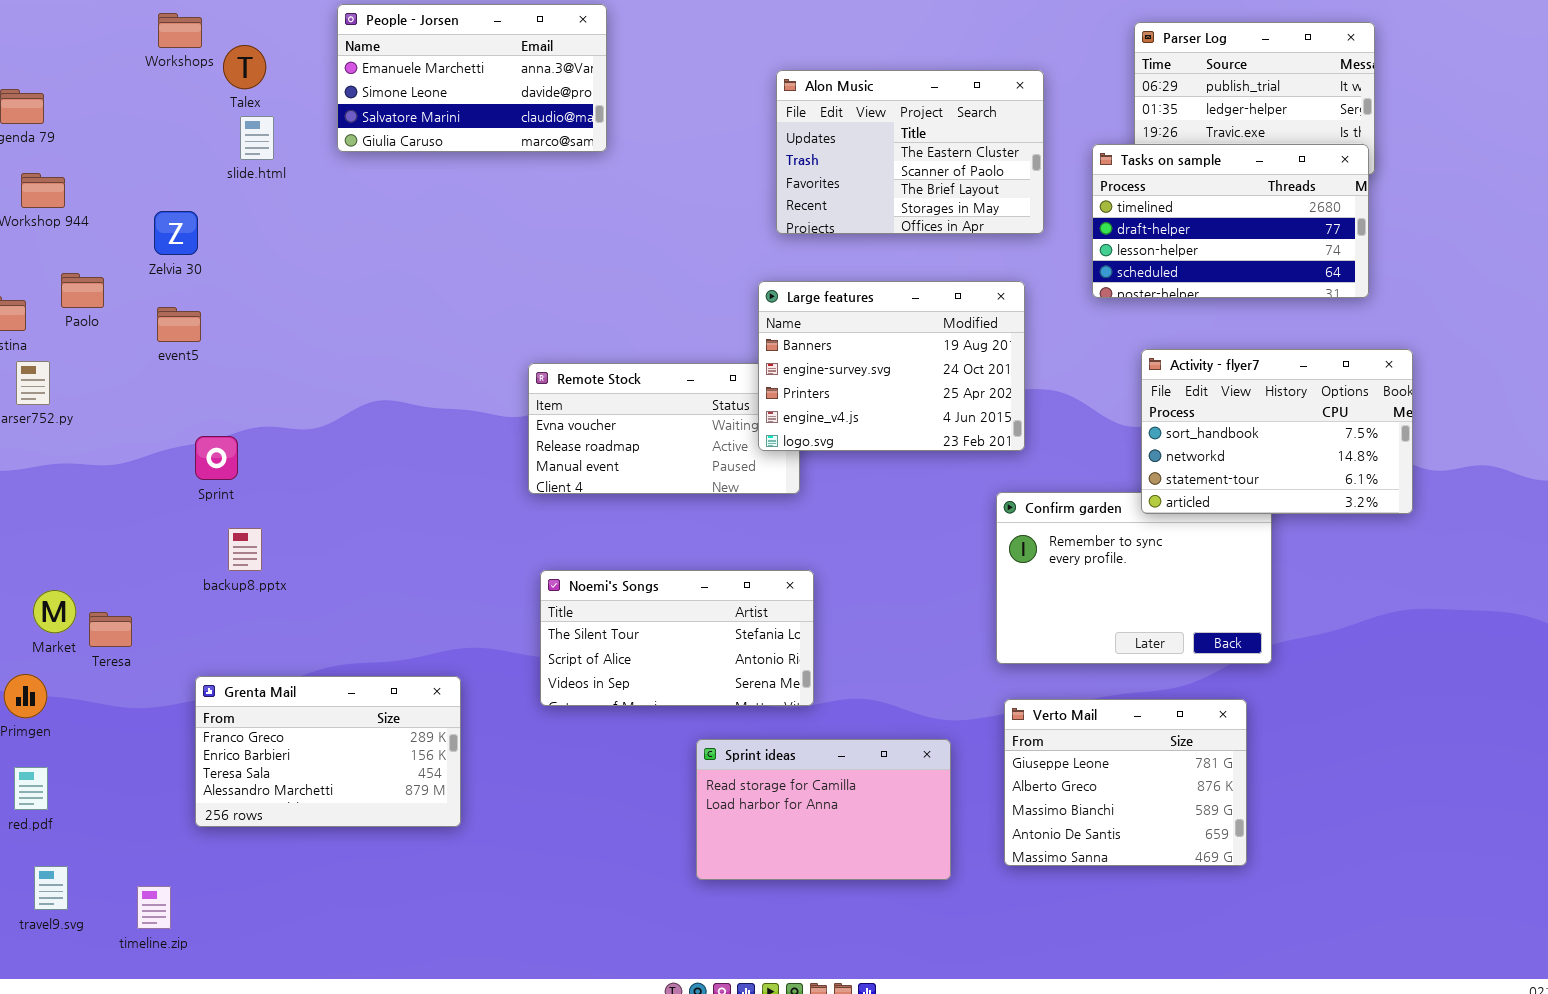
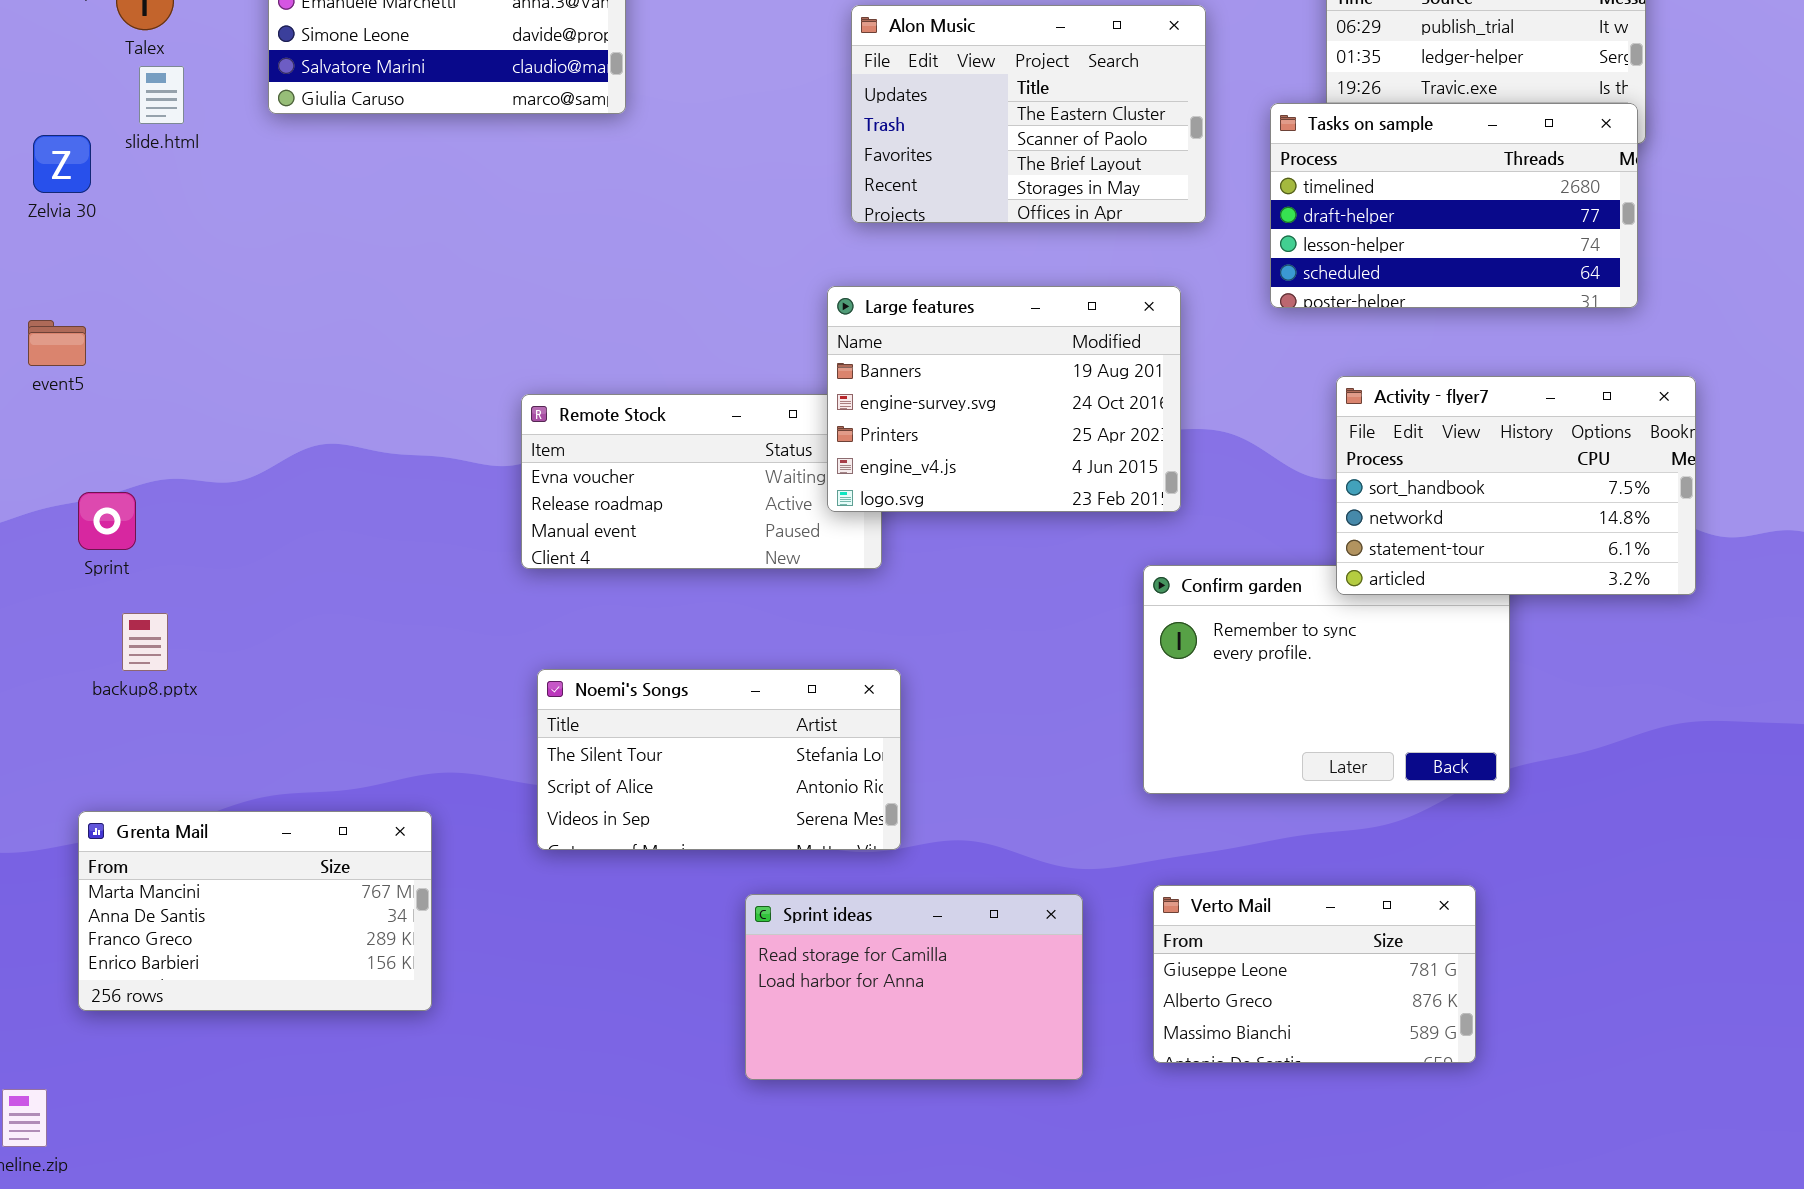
Zelvia 30: [154,211,198,255] -> [33,135,91,193], moved
Grenta Mail: [195,676,461,827] -> [78,811,432,1011], scrolled up 2 rows
Verto Mail: [1004,699,1247,866] -> [1153,885,1476,1063], resized

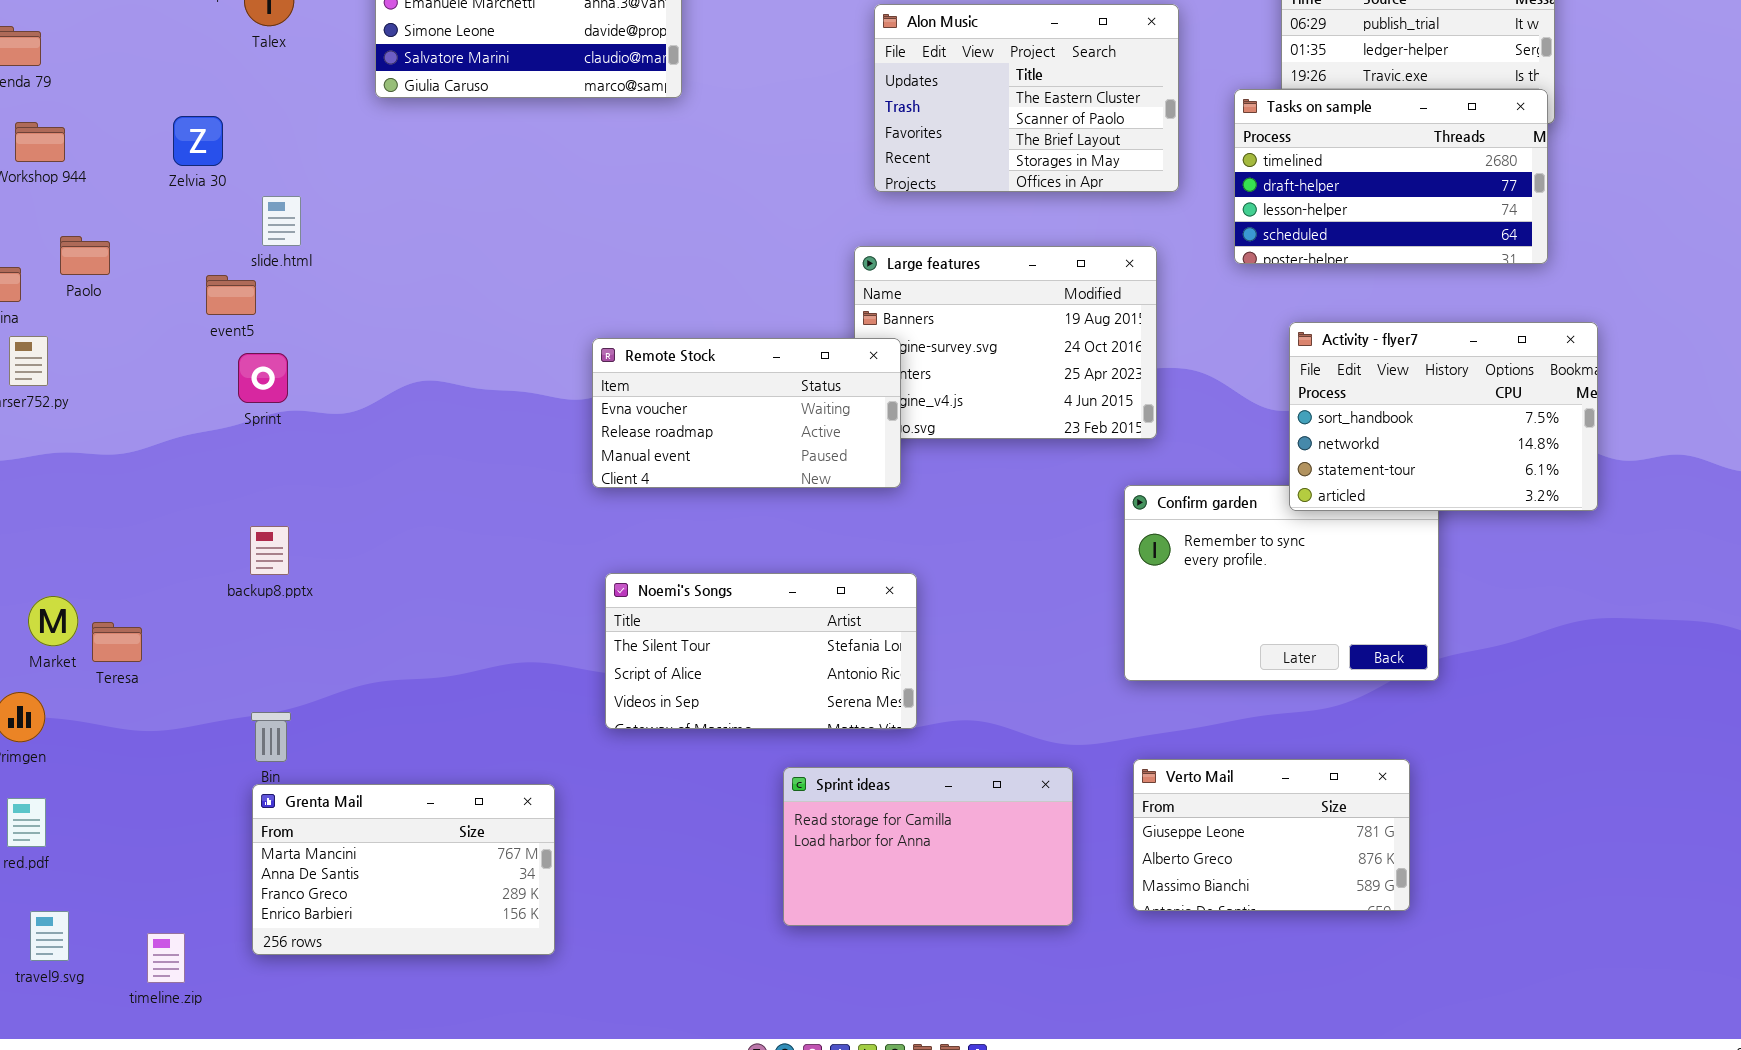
slide.html: [139,66,184,124] -> [262,196,301,246], moved
event5: [28,320,86,366] -> [206,275,256,315], moved
Remote Stock: [521,394,882,569] -> [592,338,901,488], raised
Sprint: [78,492,136,550] -> [238,353,288,403], moved
Grenta Mail: [78,811,432,1011] -> [252,784,555,955], moved

